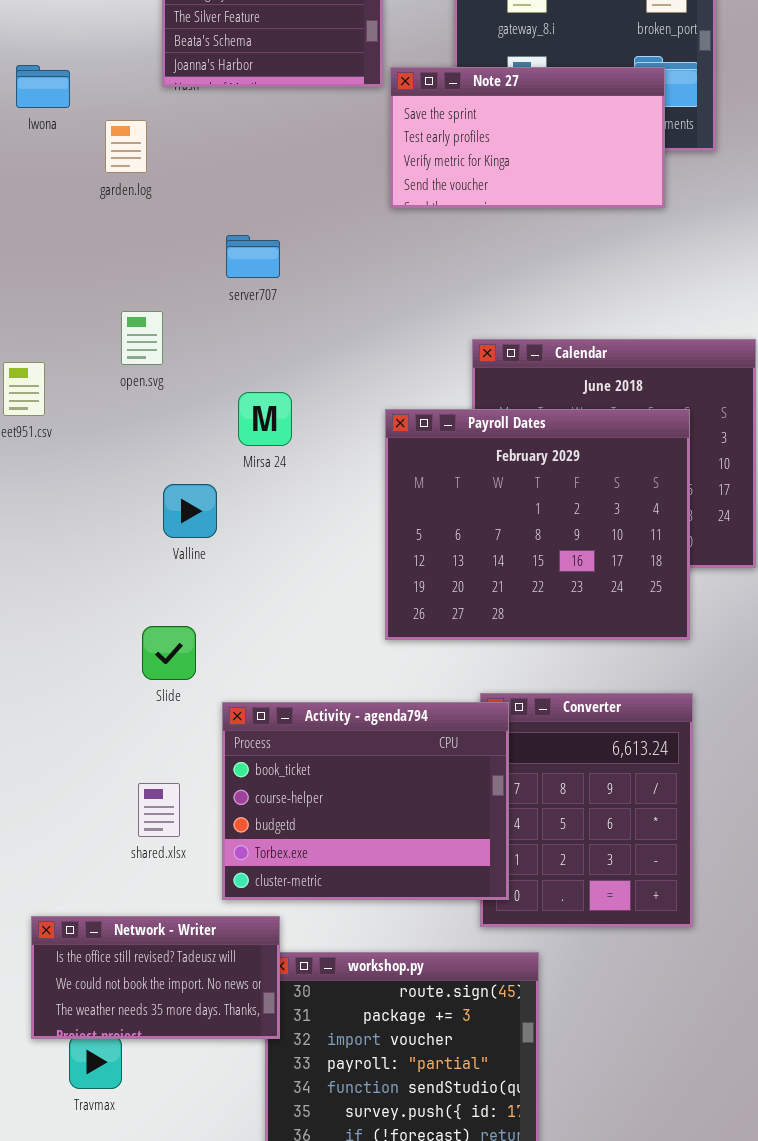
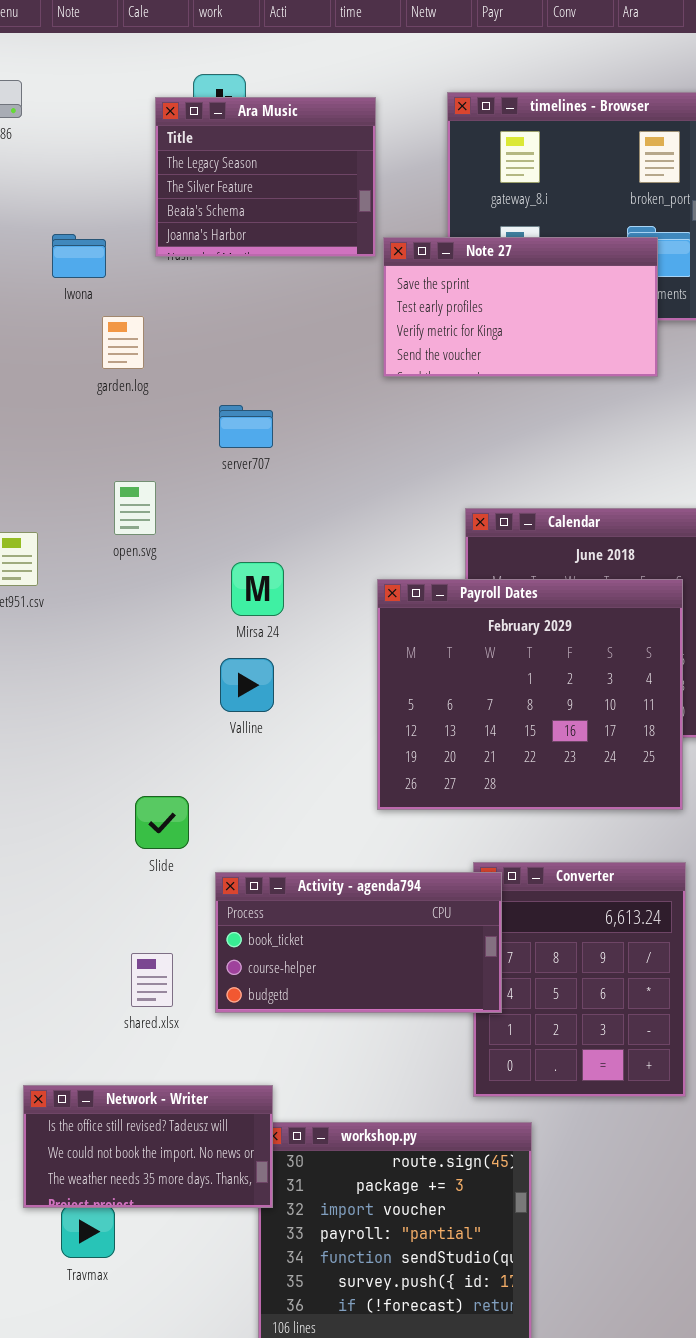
Iwona: [16,65,70,108] -> [52,234,106,278], moved
garden.log: [105,120,147,173] -> [102,316,144,369], moved
Valline: [163,484,217,538] -> [220,658,274,712], moved
Activity - agenda794: [222,702,509,900] -> [215,872,502,1013], resized

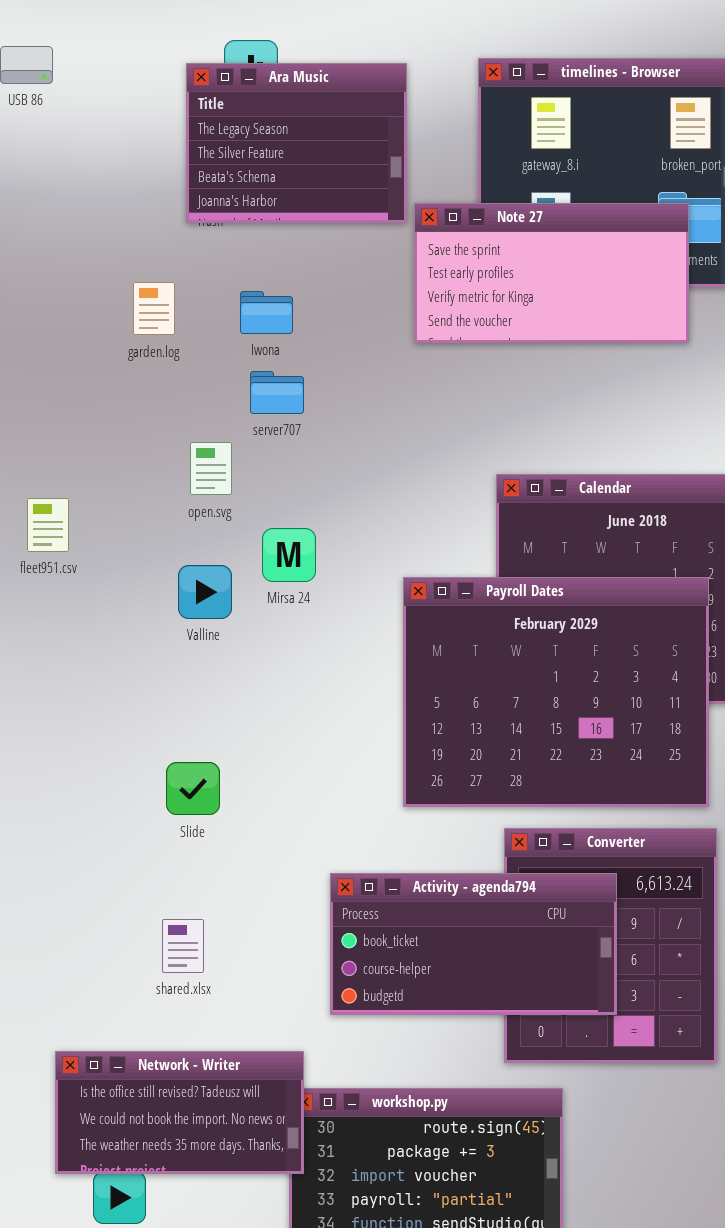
Iwona: [52,234,106,278] -> [240,291,293,334], moved
open.svg: [114,481,156,535] -> [190,442,232,495], moved
Payroll Dates: [377,579,683,810] -> [403,577,709,807], moved
Valline: [220,658,274,712] -> [178,565,232,619], moved
Activity - agenda794: [215,872,502,1013] -> [330,873,617,1015], moved

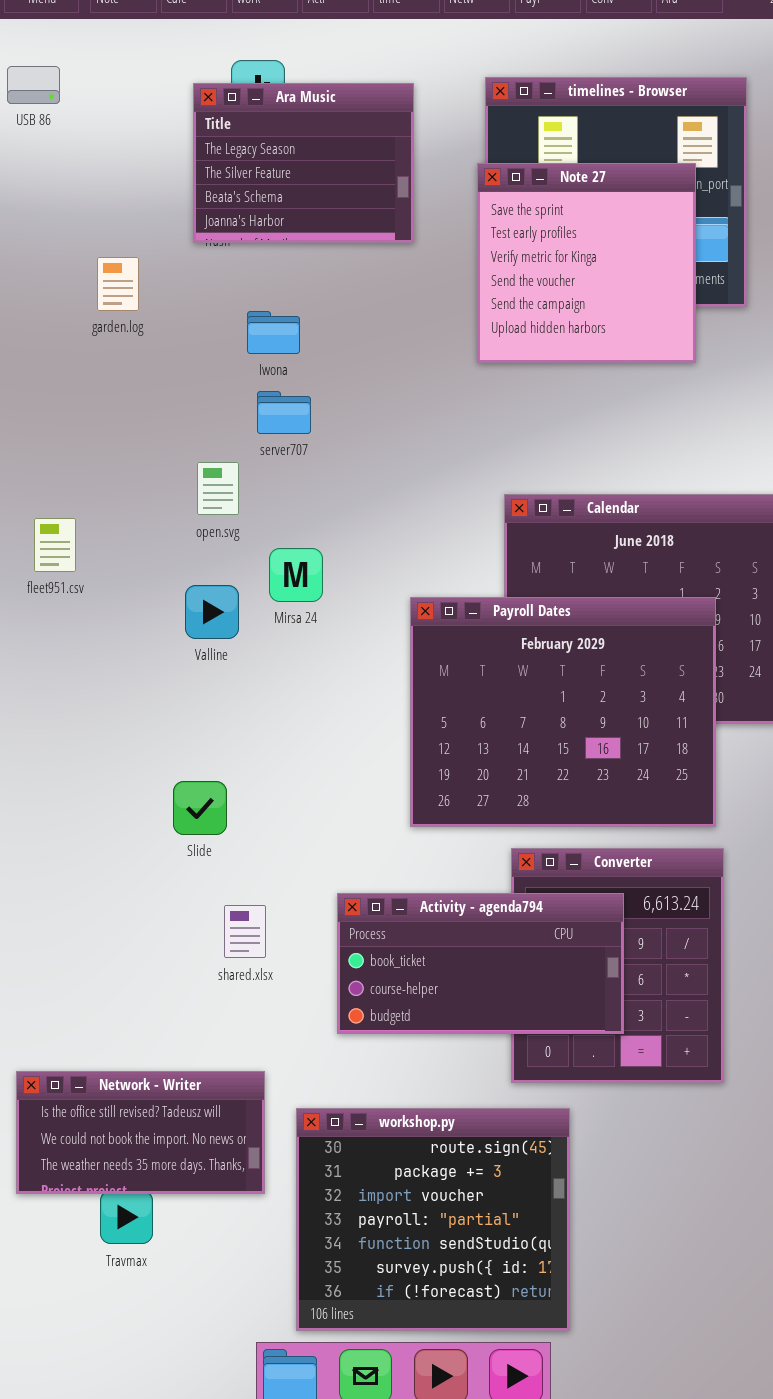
Note 27: [414,203,689,343] -> [477,163,696,363], resized
garden.log: [133,282,175,335] -> [97,257,139,311], moved
shared.xlsx: [162,919,204,973] -> [224,905,266,958], moved
Network - Writer: [55,1051,304,1174] -> [16,1071,265,1194], moved

